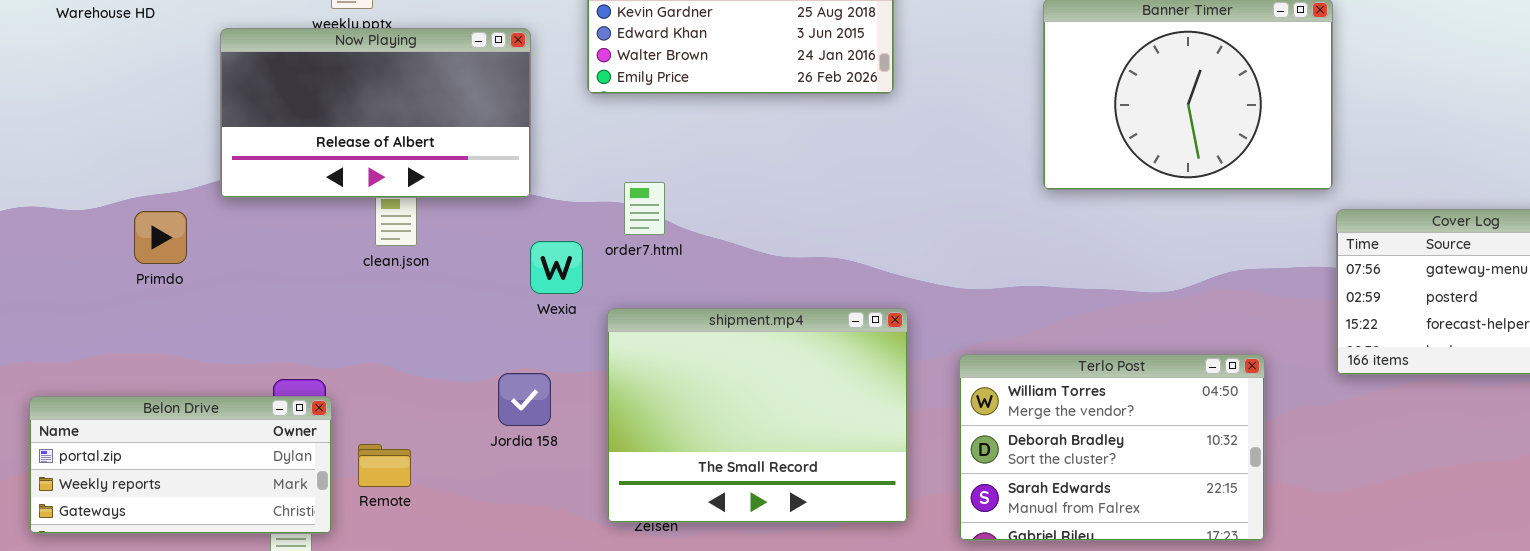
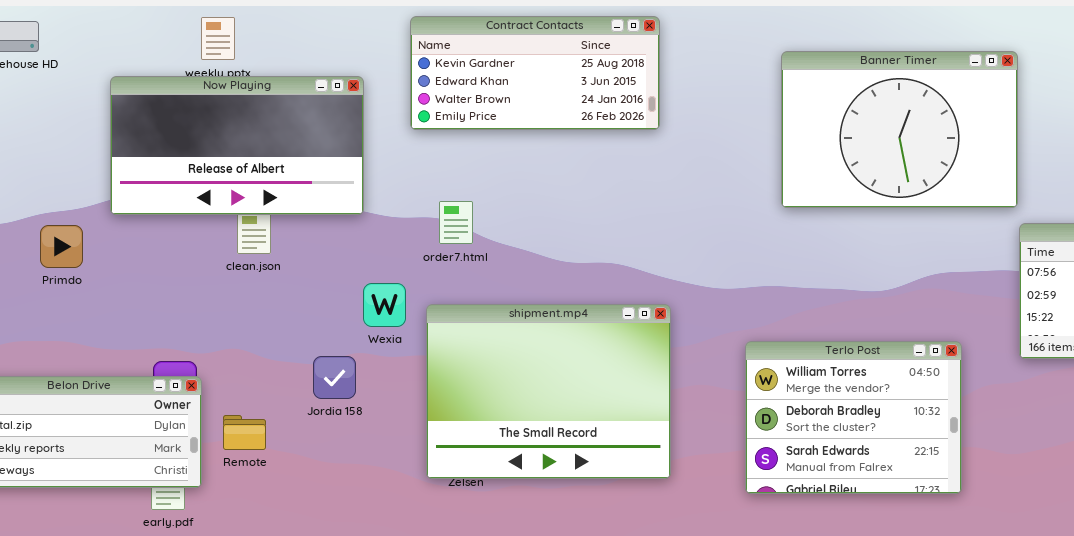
Wexia: [530,241,583,294] -> [363,283,406,327], moved
Terlo Post: [959,354,1265,541] -> [745,341,962,494], resized
Jordia 158: [498,373,551,426] -> [313,356,356,399], moved

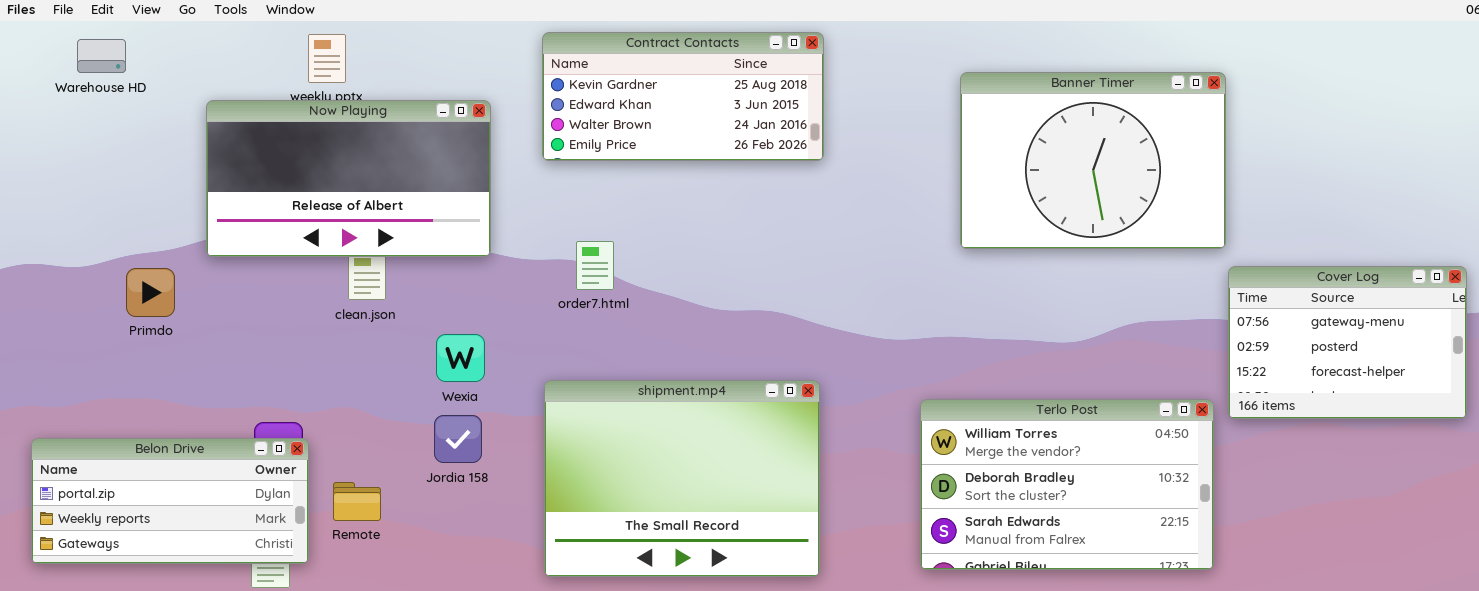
Wexia: [363,283,406,327] -> [436,334,485,382], moved
shipment.mp4: [426,304,671,479] -> [544,380,820,577], moved
Terlo Post: [745,341,962,494] -> [920,399,1214,570], resized

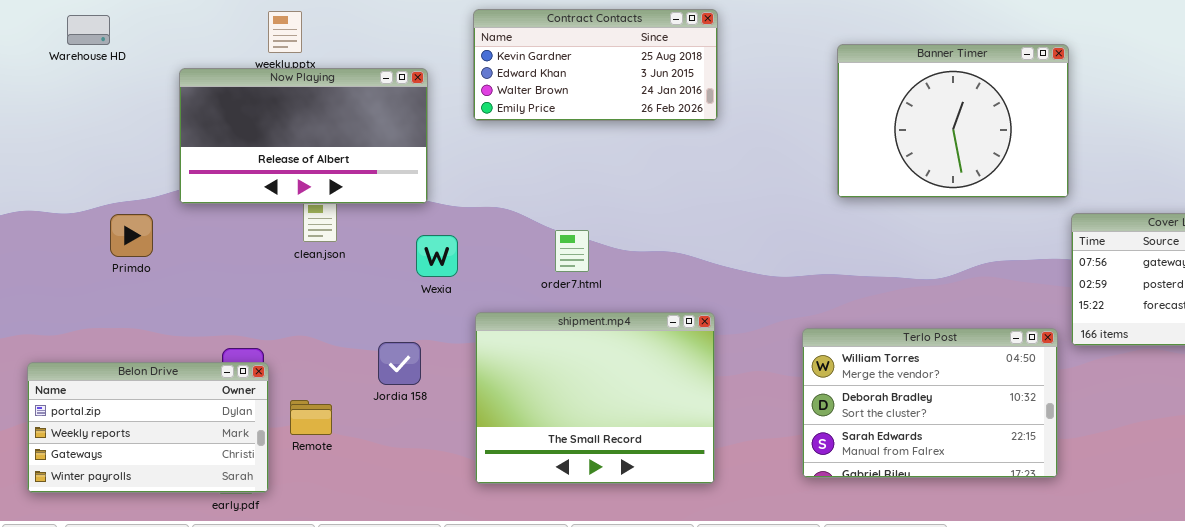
order7.html: [576,241,614,290] -> [555,230,589,272], moved
Wexia: [436,334,485,382] -> [416,235,458,277], moved
Belon Drive: [31,438,309,564] -> [27,362,269,493], resized

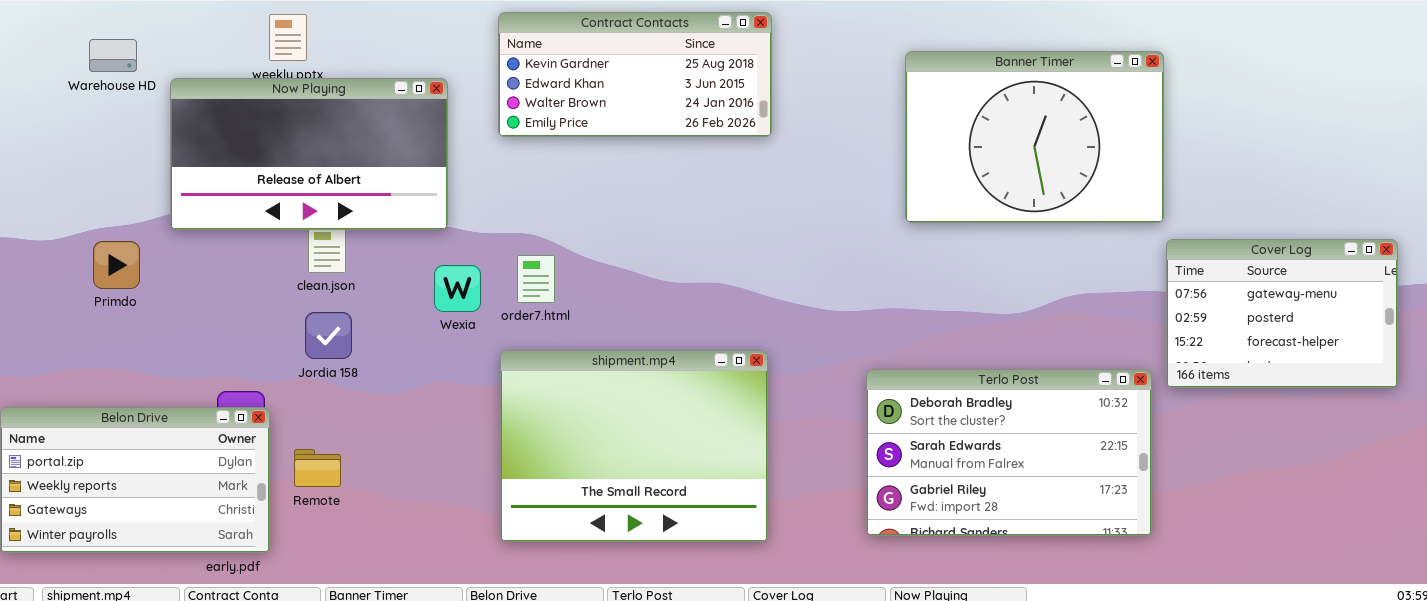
Warehouse HD: [67,15,110,45] -> [89,39,137,72], moved
order7.html: [555,230,589,272] -> [517,255,555,303], moved
Terlo Post: [802,328,1058,478] -> [866,369,1152,536], scrolled down 1 row
Jordia 158: [378,342,421,385] -> [305,312,352,359], moved

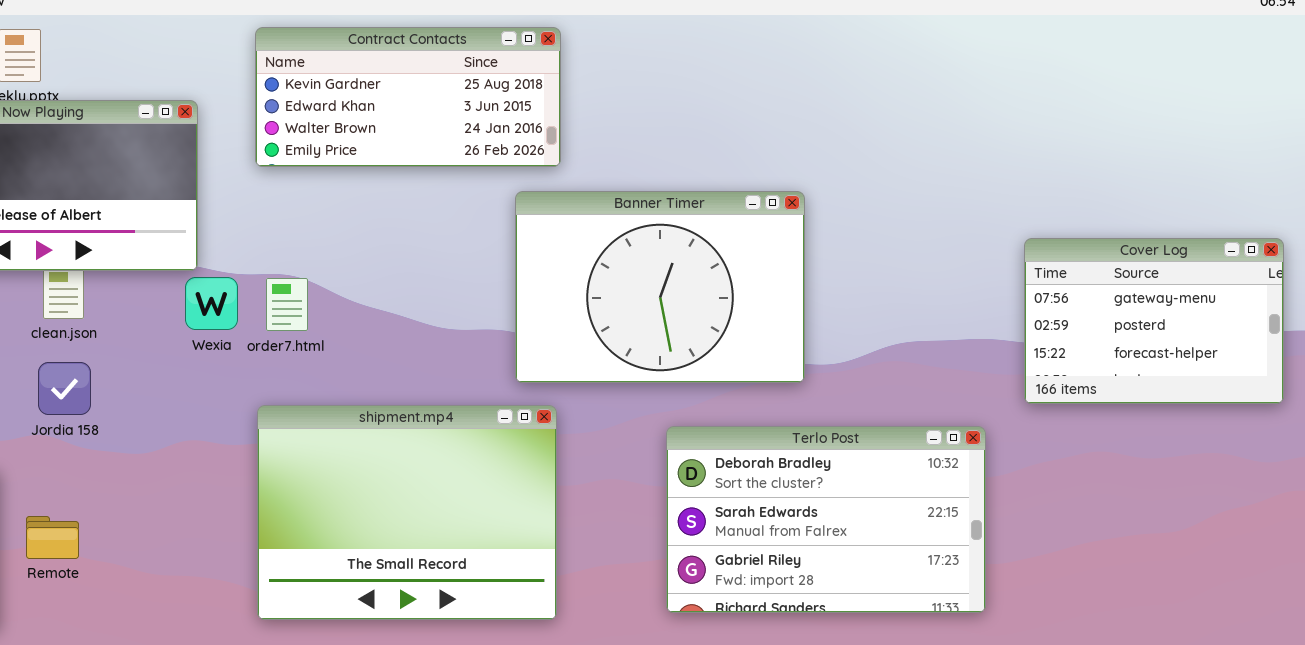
Banner Timer: [905,51,1164,223] -> [515,191,805,383], moved
Cover Log: [1166,239,1398,388] -> [1024,238,1284,404], moved
order7.html: [517,255,555,303] -> [266,278,308,331], moved
Wexia: [434,265,481,312] -> [185,277,238,330], moved

